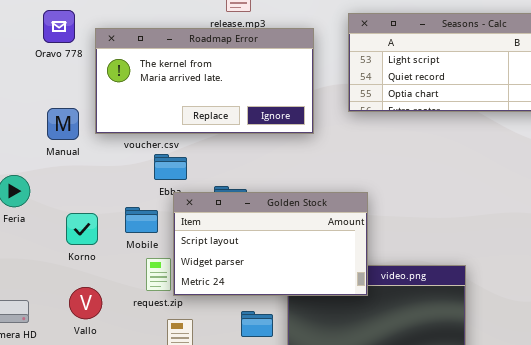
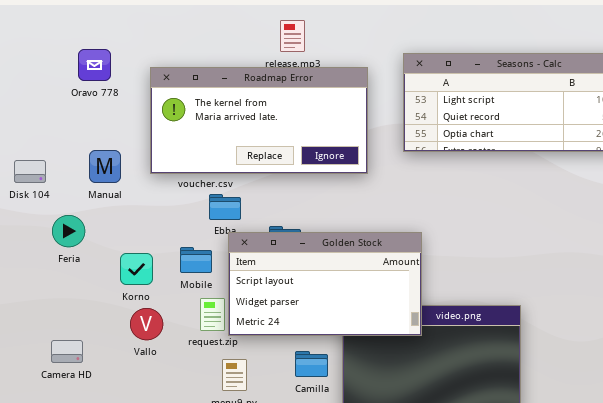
Oravo 778: [43,10,75,43] -> [78,49,111,81], moved
Manual: [47,108,79,140] -> [89,150,121,183], moved
Vallo: [69,287,102,319] -> [130,308,163,340], moved

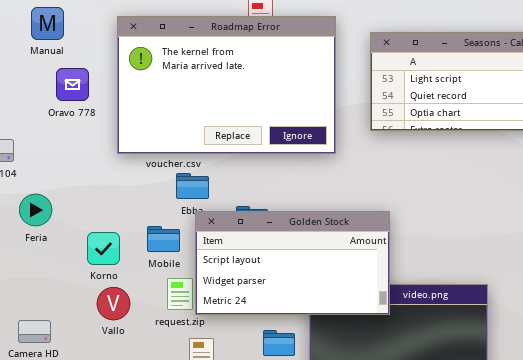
Oravo 778: [78,49,111,81] -> [56,68,89,101], moved
Roadmap Error: [150,67,368,174] -> [117,16,336,154], resized
Manual: [89,150,121,183] -> [31,7,64,40], moved

